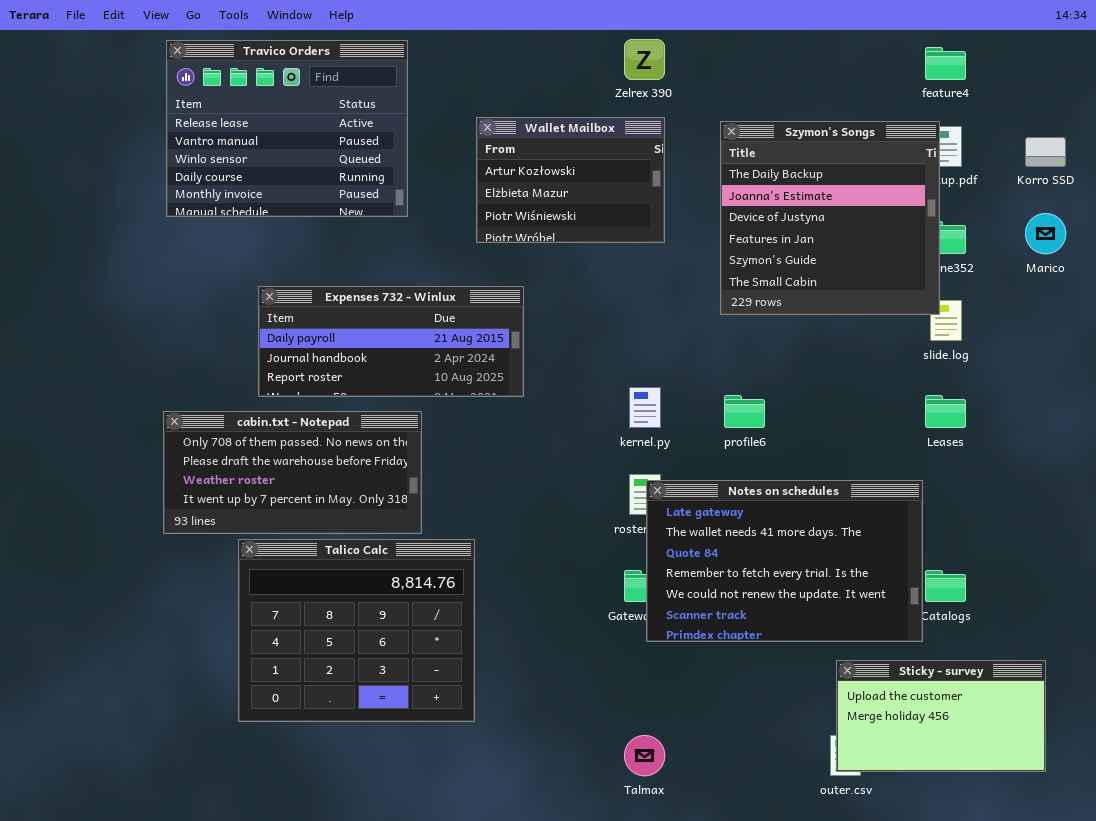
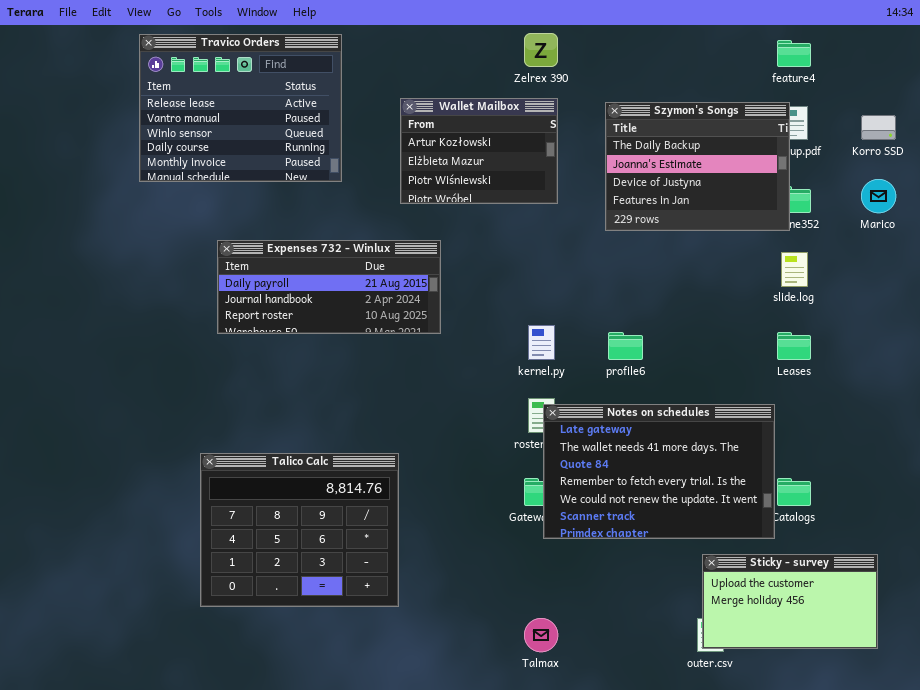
Szymon's Songs: [720,121,940,315] -> [605,102,790,231], resized
cabin.txt - Notepad: [163,411,422,534] -> none, closed

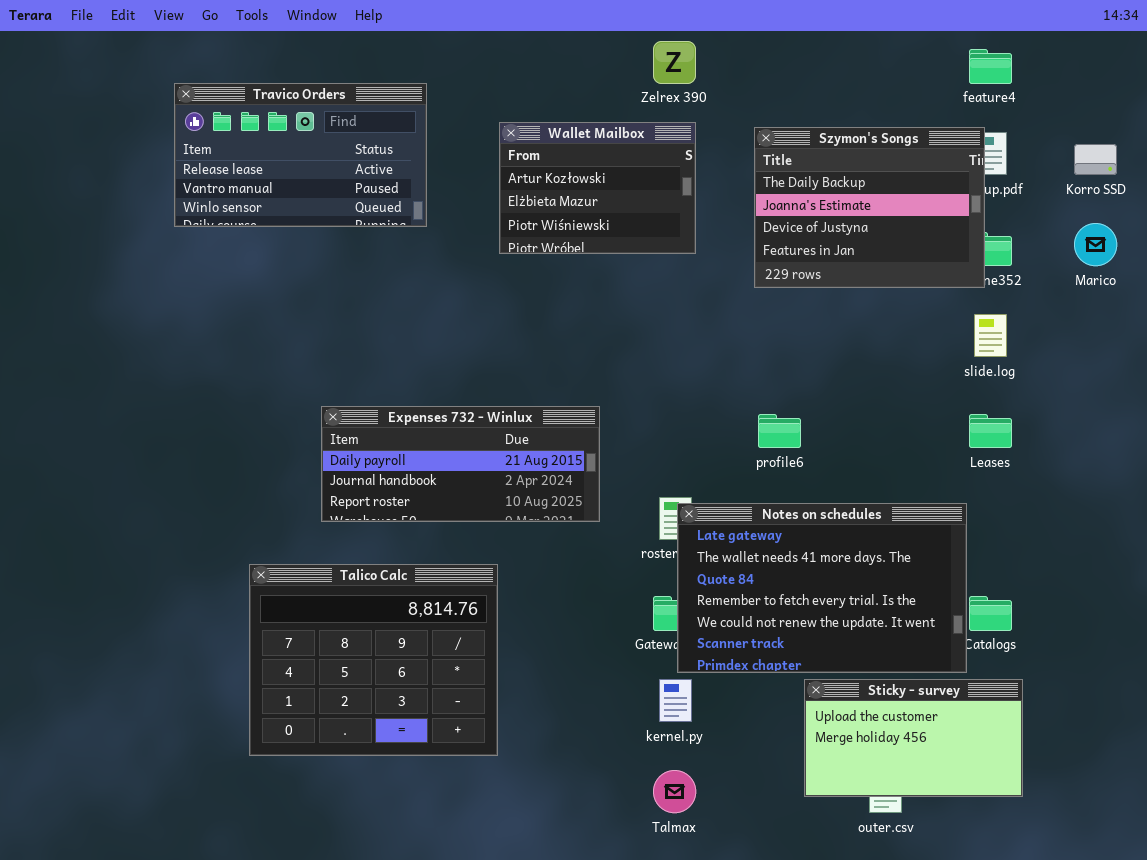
Travico Orders: [139,34,342,182] -> [174,83,427,227], resized
Expenses 732 - Winlux: [217,240,441,334] -> [321,406,600,522], moved
kernel.py: [528,325,555,360] -> [659,679,692,722], moved
Sticky - survey: [702,554,878,649] -> [804,679,1023,797], moved

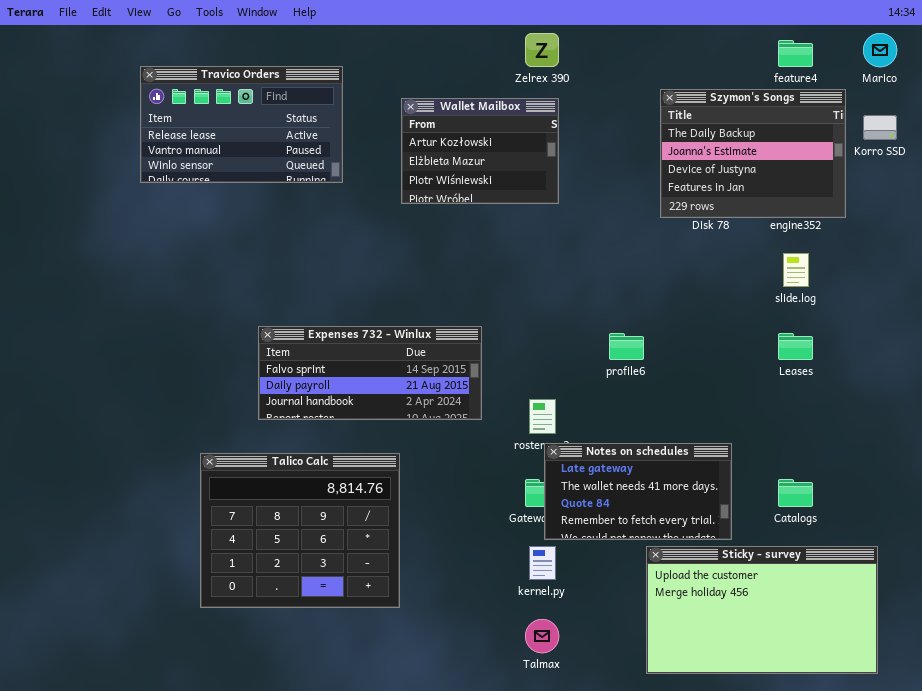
Szymon's Songs: [754,127,985,288] -> [660,89,846,218], moved
Marico: [1074,223,1117,266] -> [863,33,897,67], moved
Expenses 732 - Winlux: [321,406,600,522] -> [258,326,482,420], scrolled up 1 row
Notes on schedules: [677,503,967,673] -> [544,443,732,540], resized
Sticky - survey: [804,679,1023,797] -> [646,546,878,674], resized

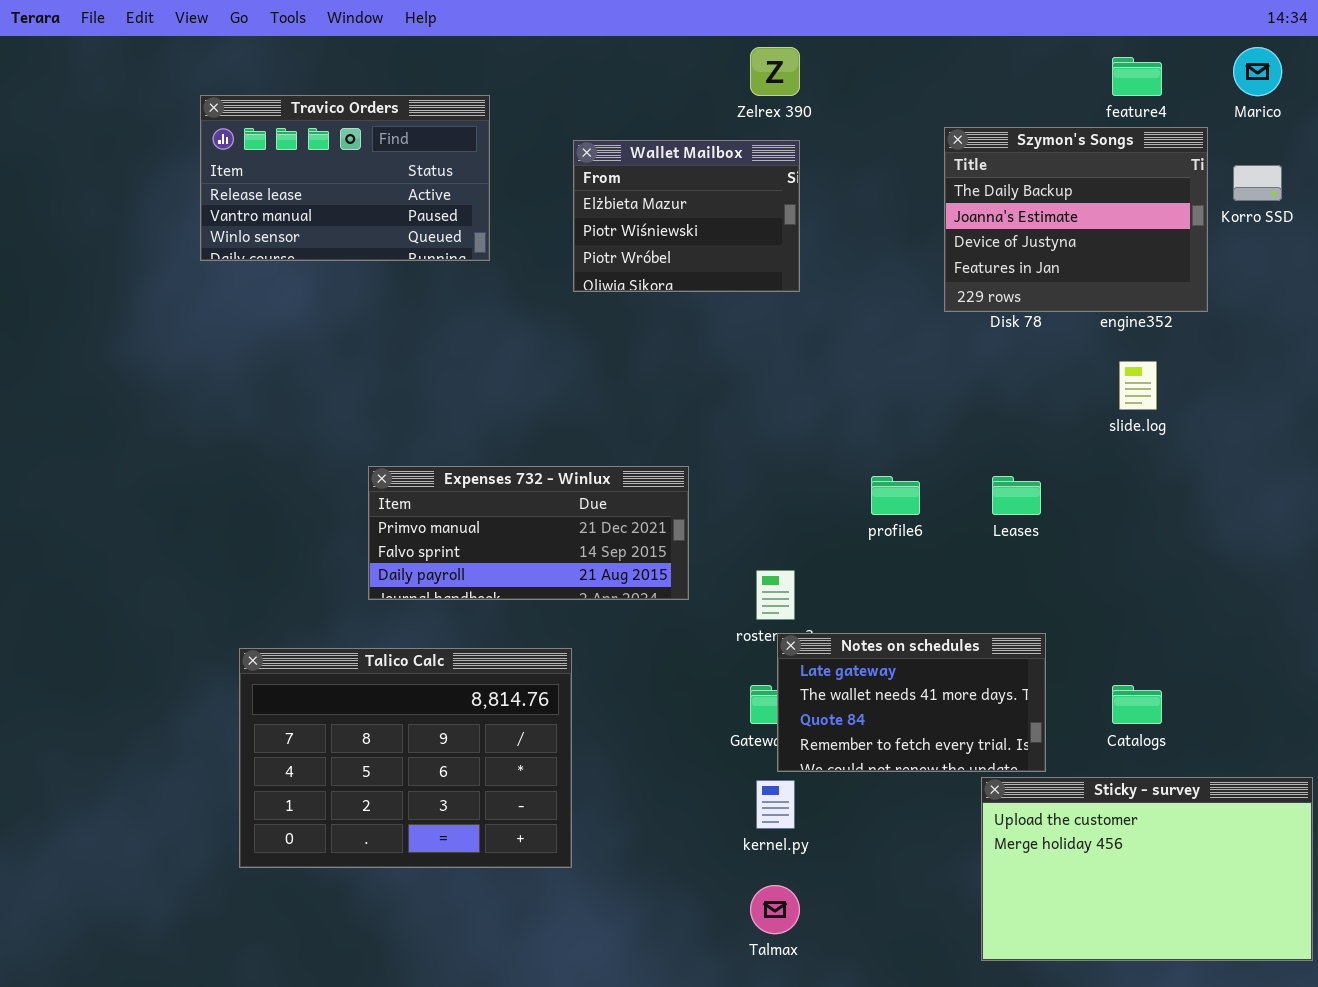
Wallet Mailbox: [401,98,559,204] -> [573,140,800,292], scrolled down 1 row
Expenses 732 - Winlux: [258,326,482,420] -> [368,466,689,600], scrolled up 1 row
Leases: [778,333,813,360] -> [992,476,1041,515], moved
Talico Calc: [200,453,400,608] -> [239,648,572,868], resized
Sticky - survey: [646,546,878,674] -> [981,777,1313,961], moved

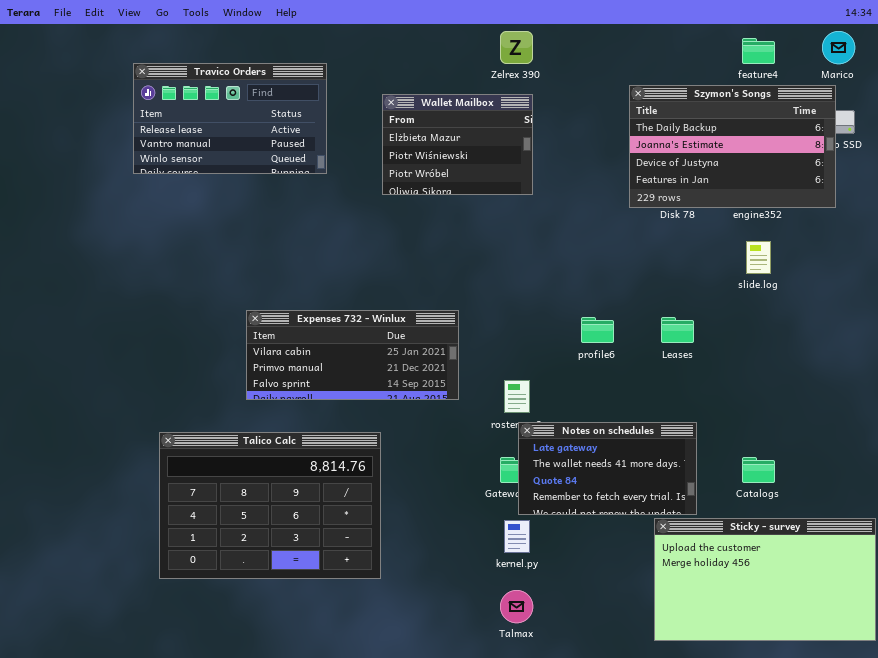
Szymon's Songs: [944,127,1208,312] -> [629,85,836,208], resized
Expenses 732 - Winlux: [368,466,689,600] -> [246,310,459,400], scrolled up 1 row

